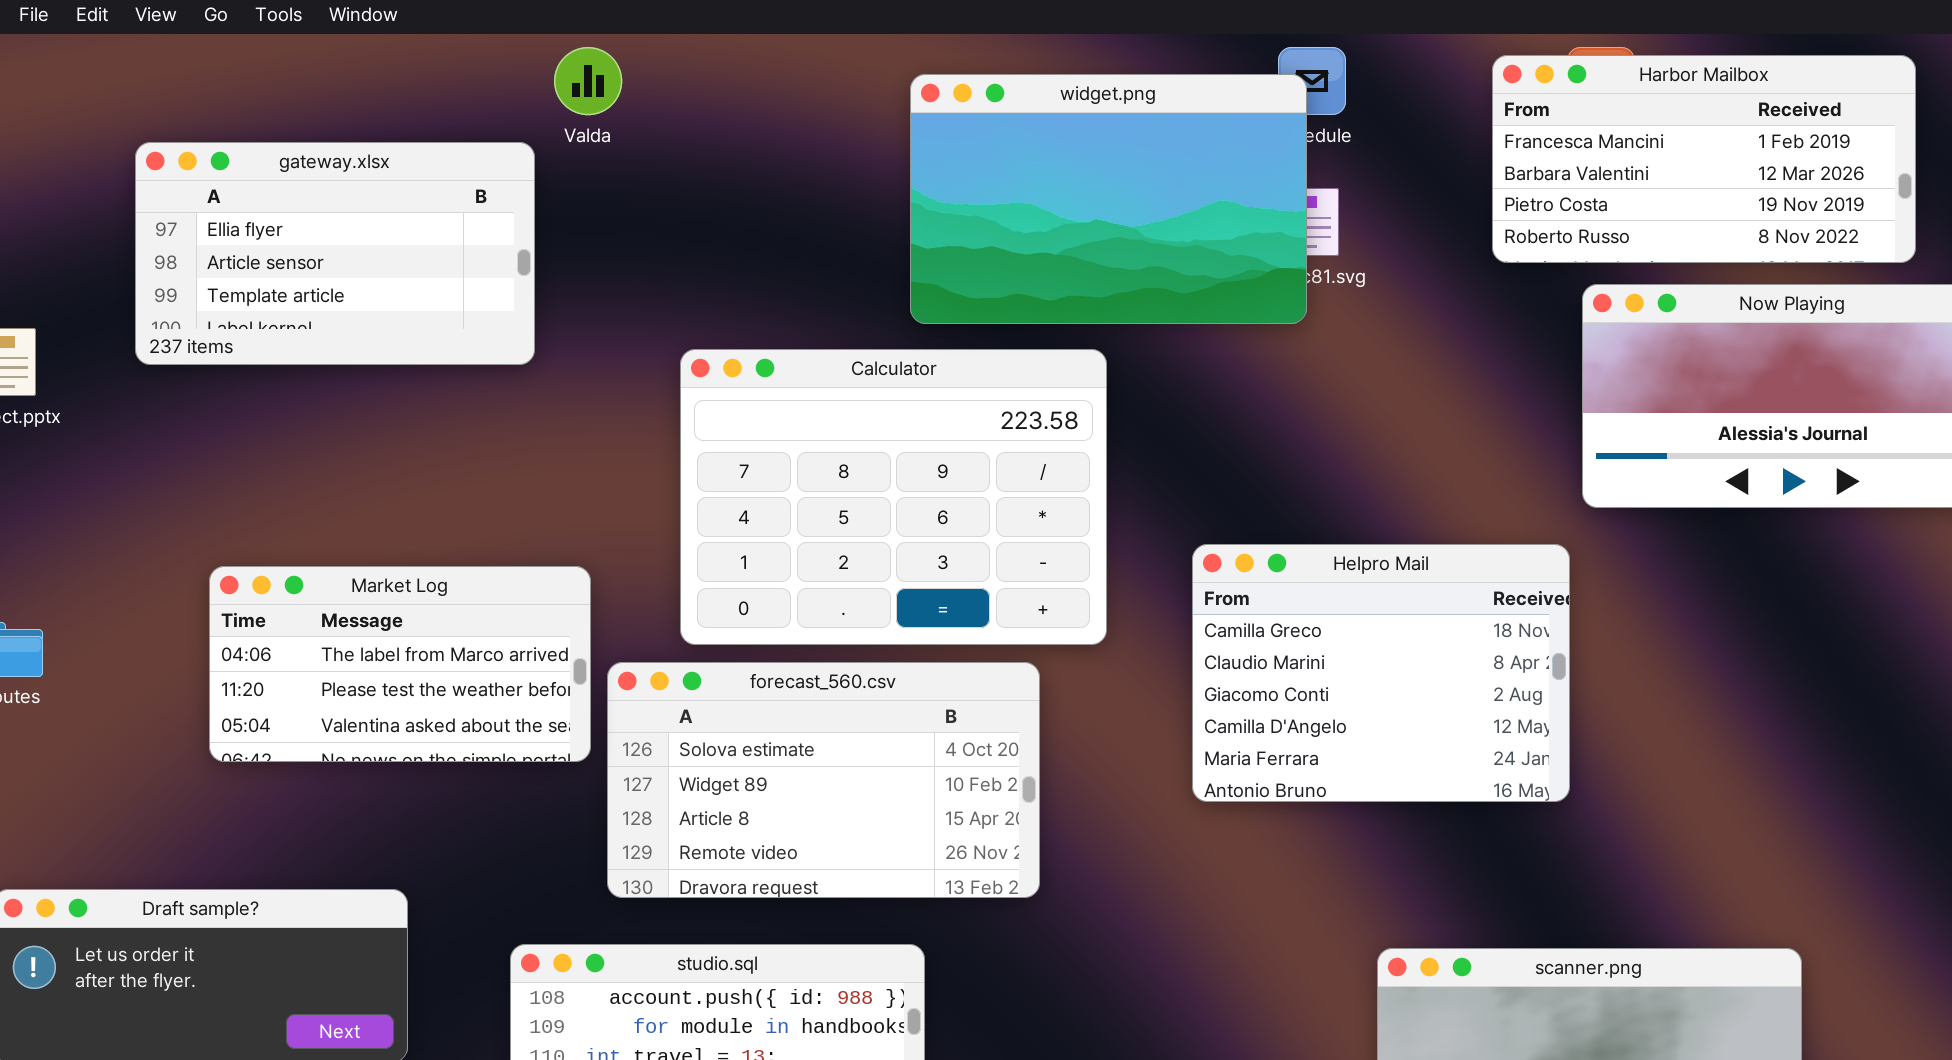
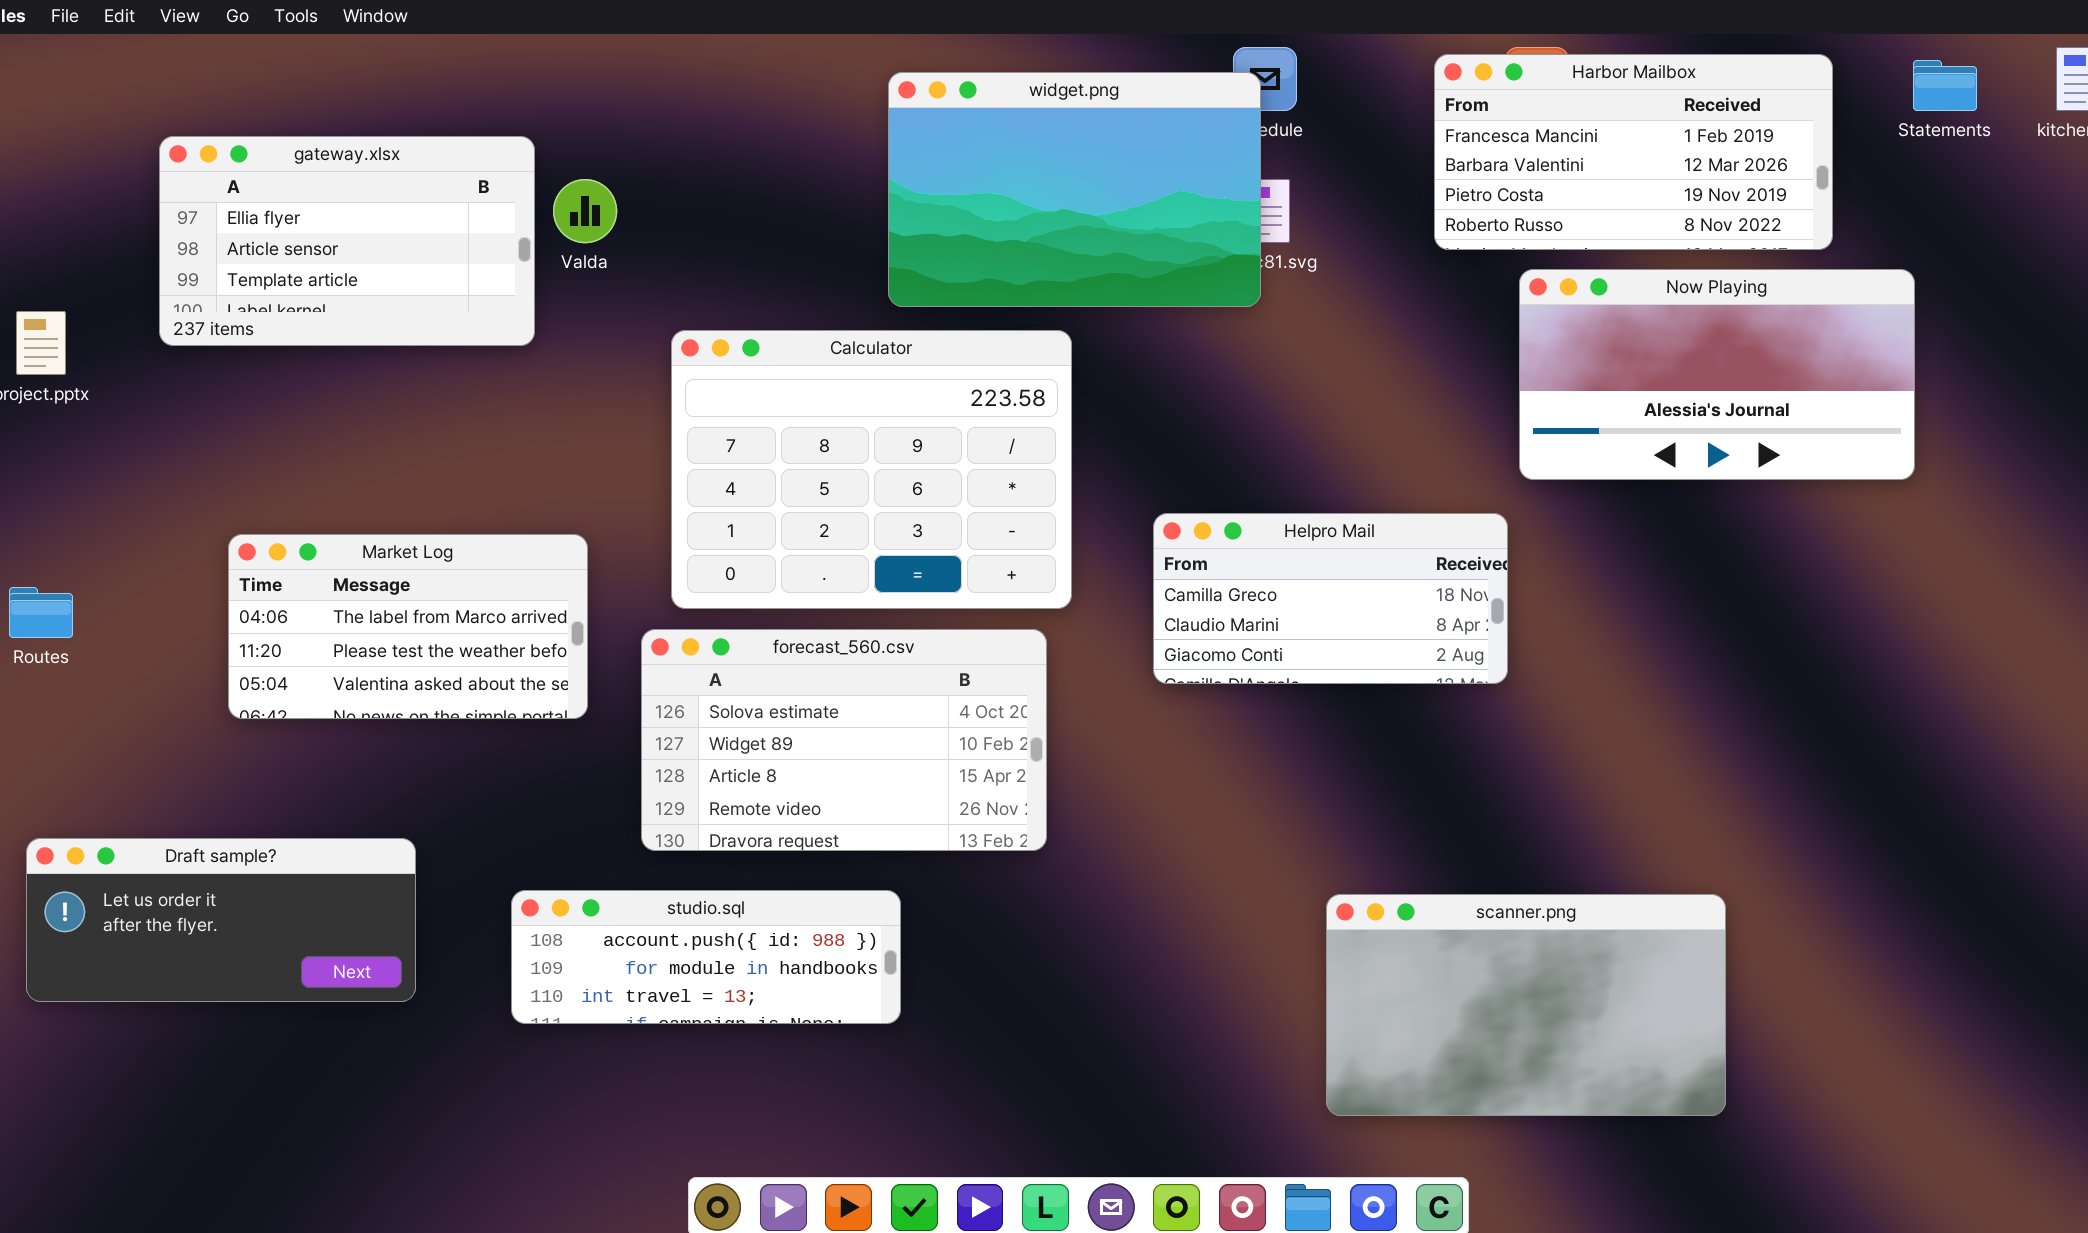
Valda: [554,47,622,115] -> [553,179,617,243], moved
Helpro Mail: [1192,544,1570,802] -> [1153,513,1508,684], resized
forecast_560.csv: [607,662,1040,898] -> [641,629,1047,851], moved

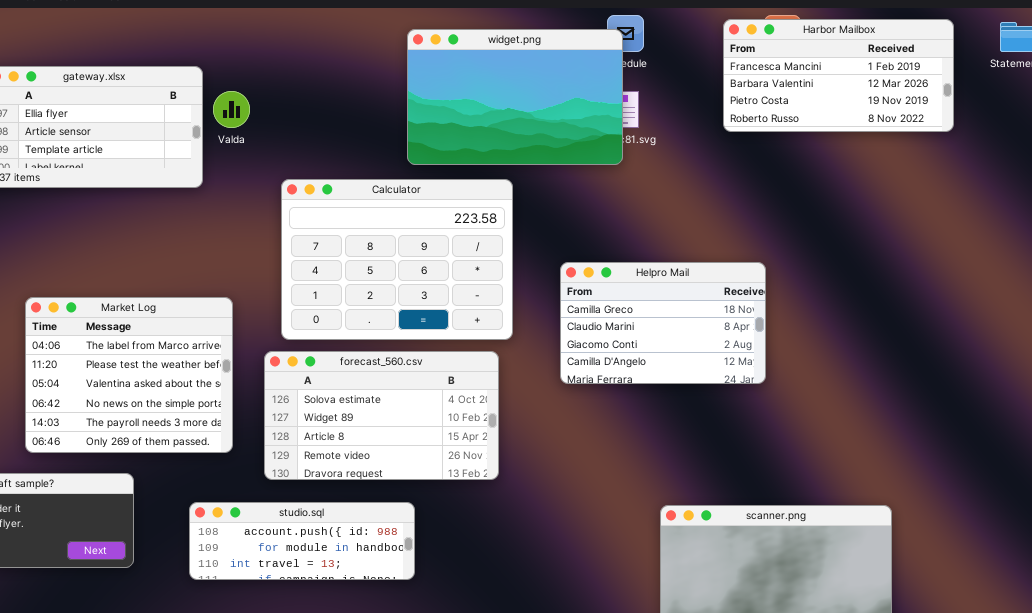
Now Playing: [1519,269,1915,480] -> none, closed
Helpro Mail: [1153,513,1508,684] -> [560,262,766,384], resized
Market Log: [228,534,588,719] -> [25,297,233,453], resized

